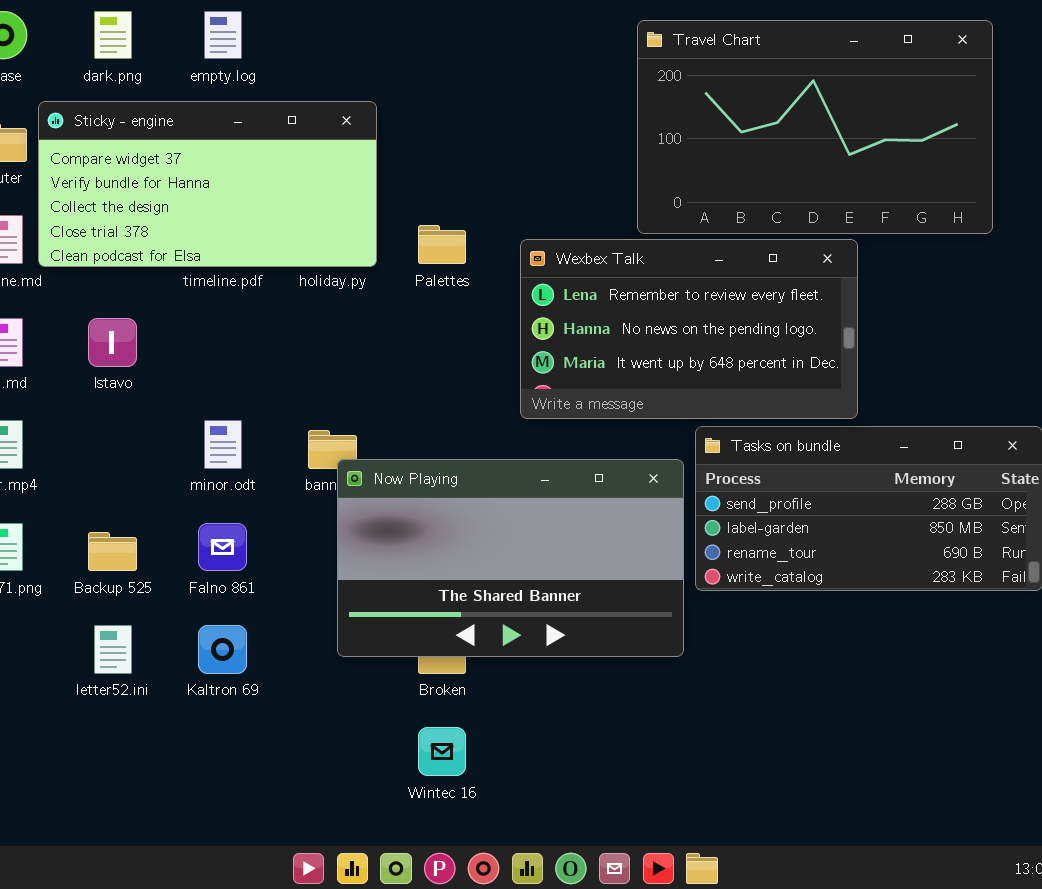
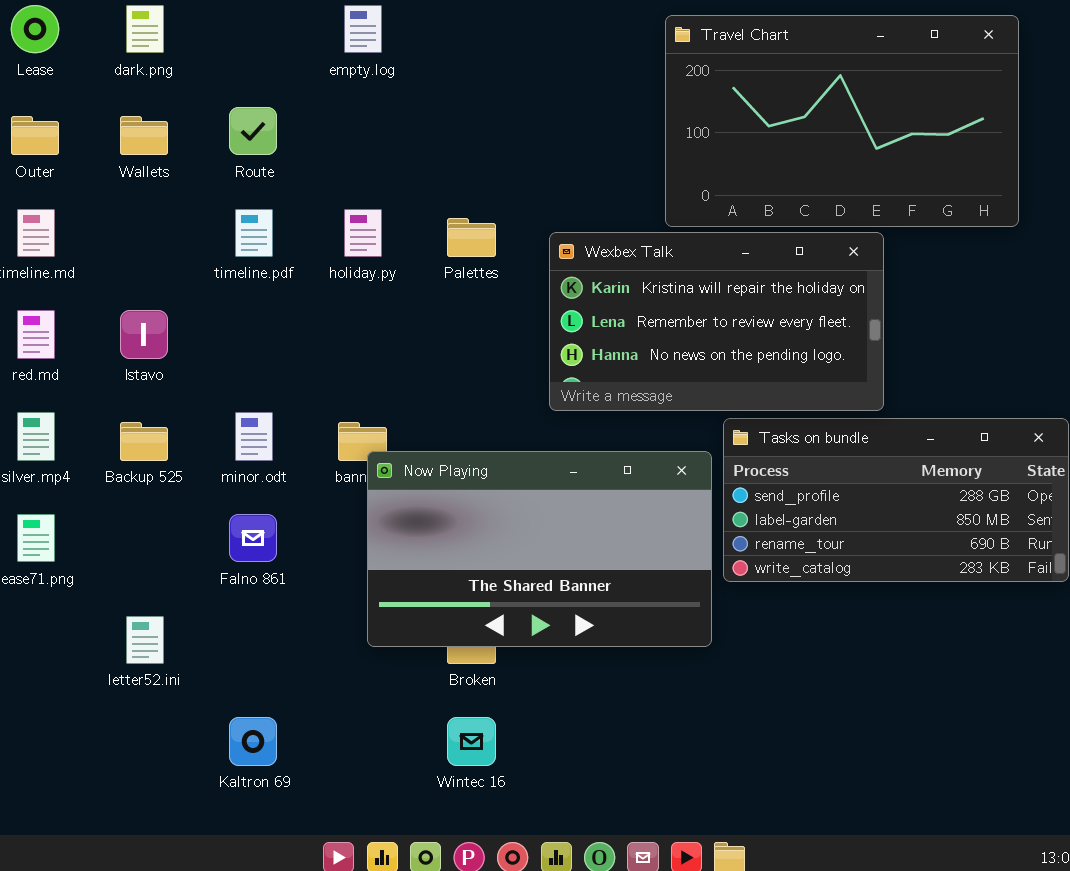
empty.log: [204,11,242,59] -> [344,5,382,53], moved
Sticky - engine: [38,101,377,267] -> none, closed
Wexbex Talk: [520,239,858,419] -> [549,232,884,411], scrolled up 1 row
Backup 525: [88,532,137,571] -> [120,422,168,461], moved
Kaltron 69: [198,625,247,674] -> [229,717,277,766], moved

